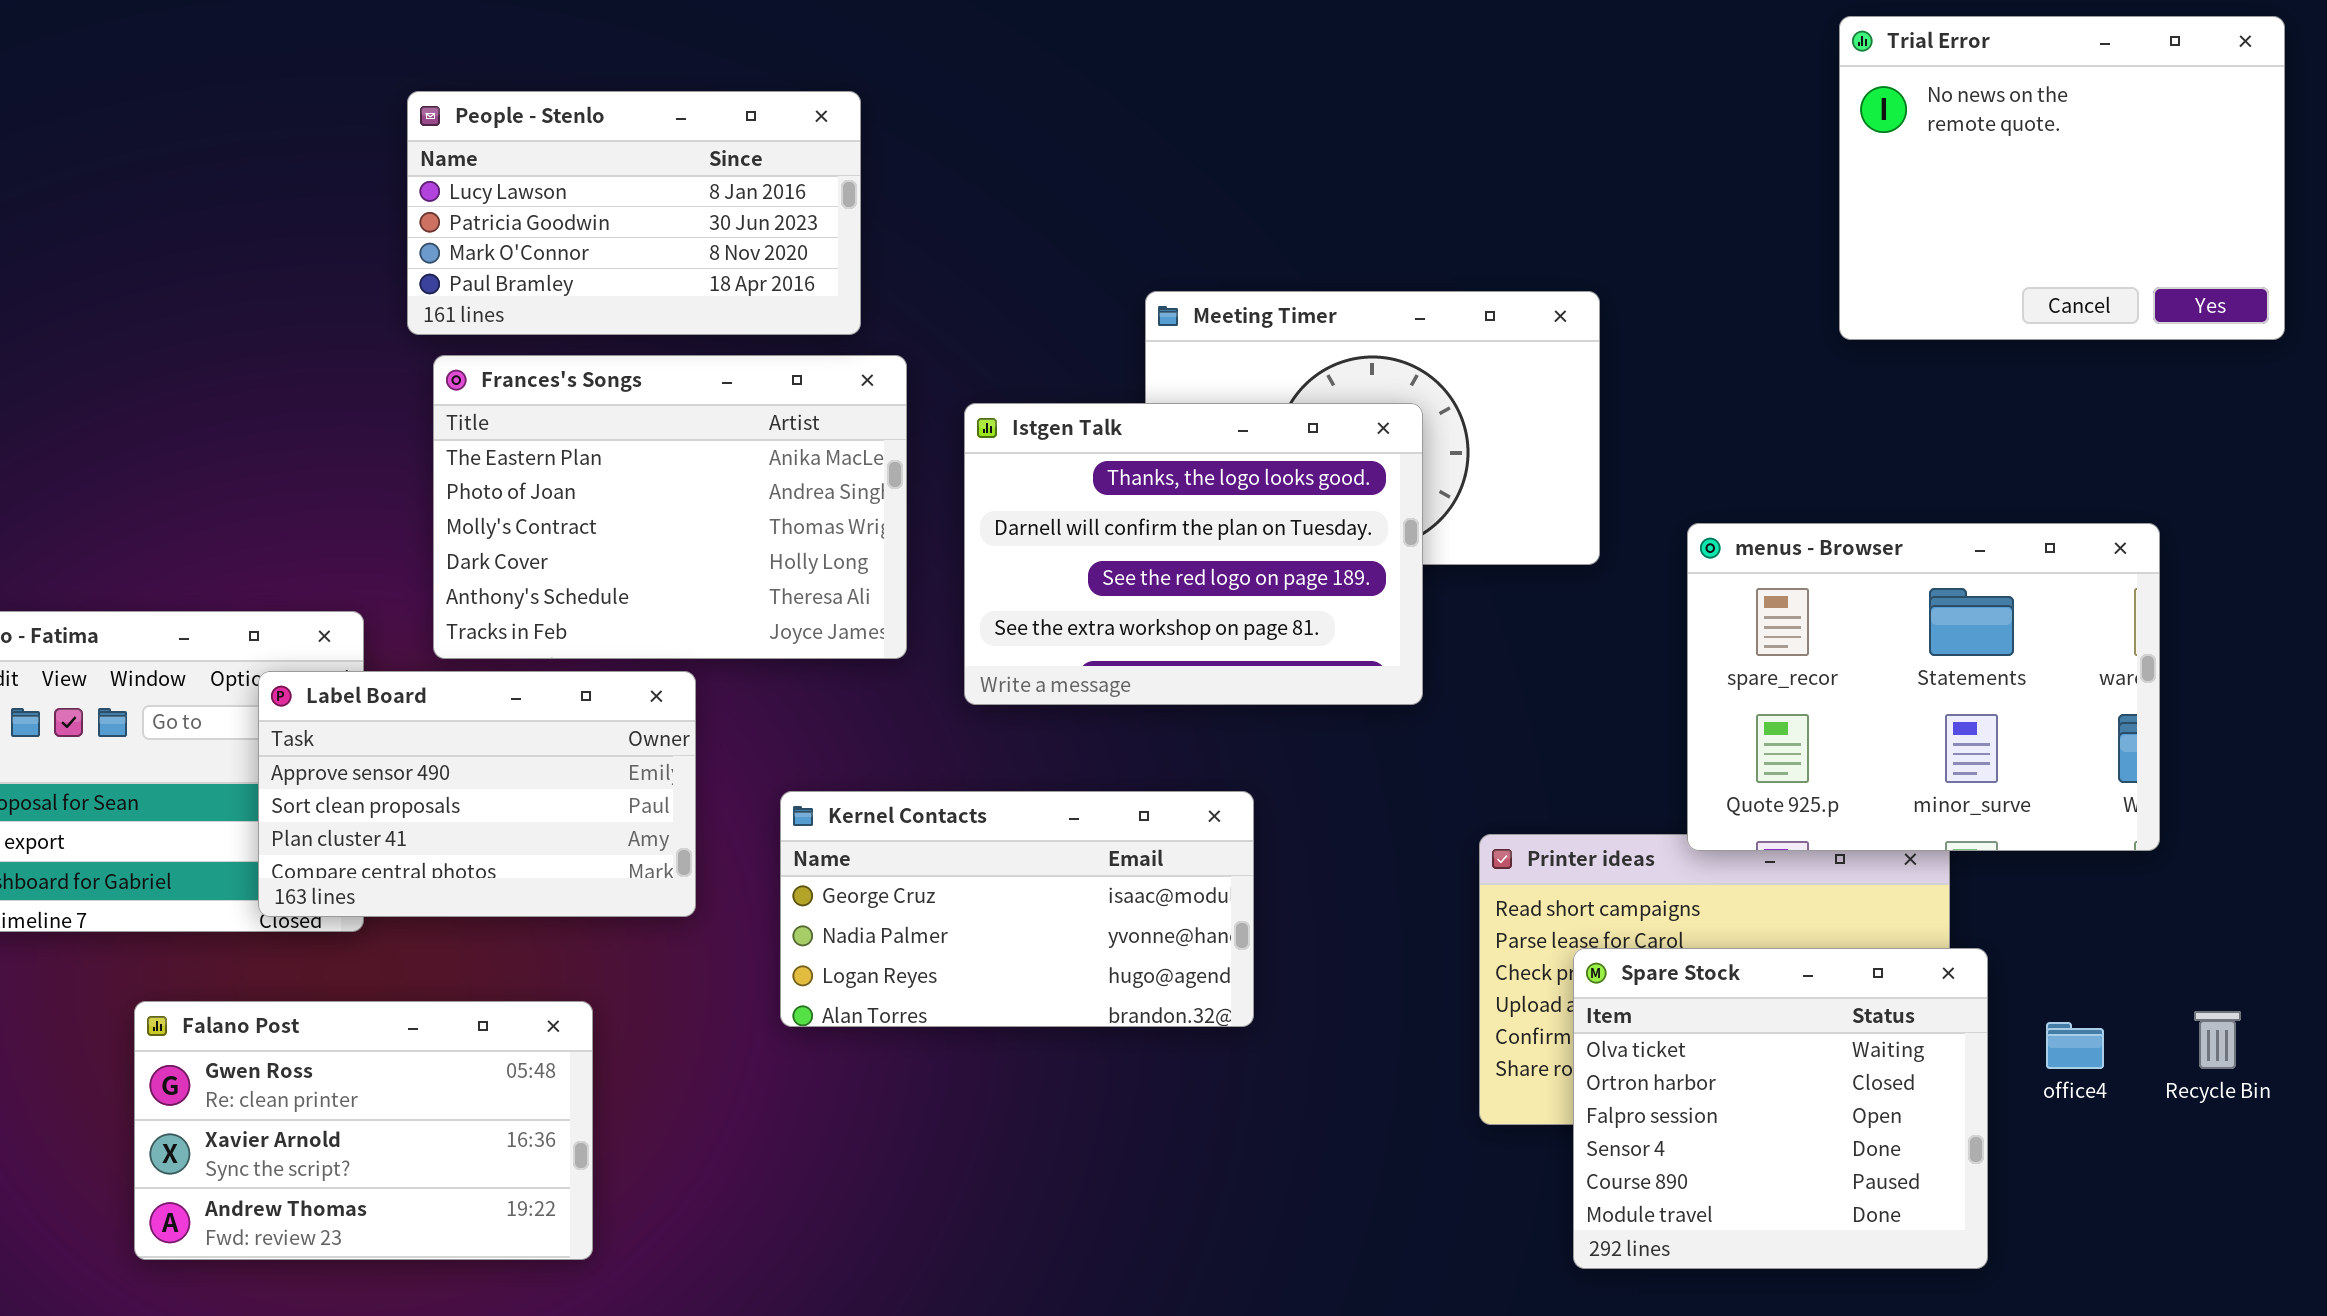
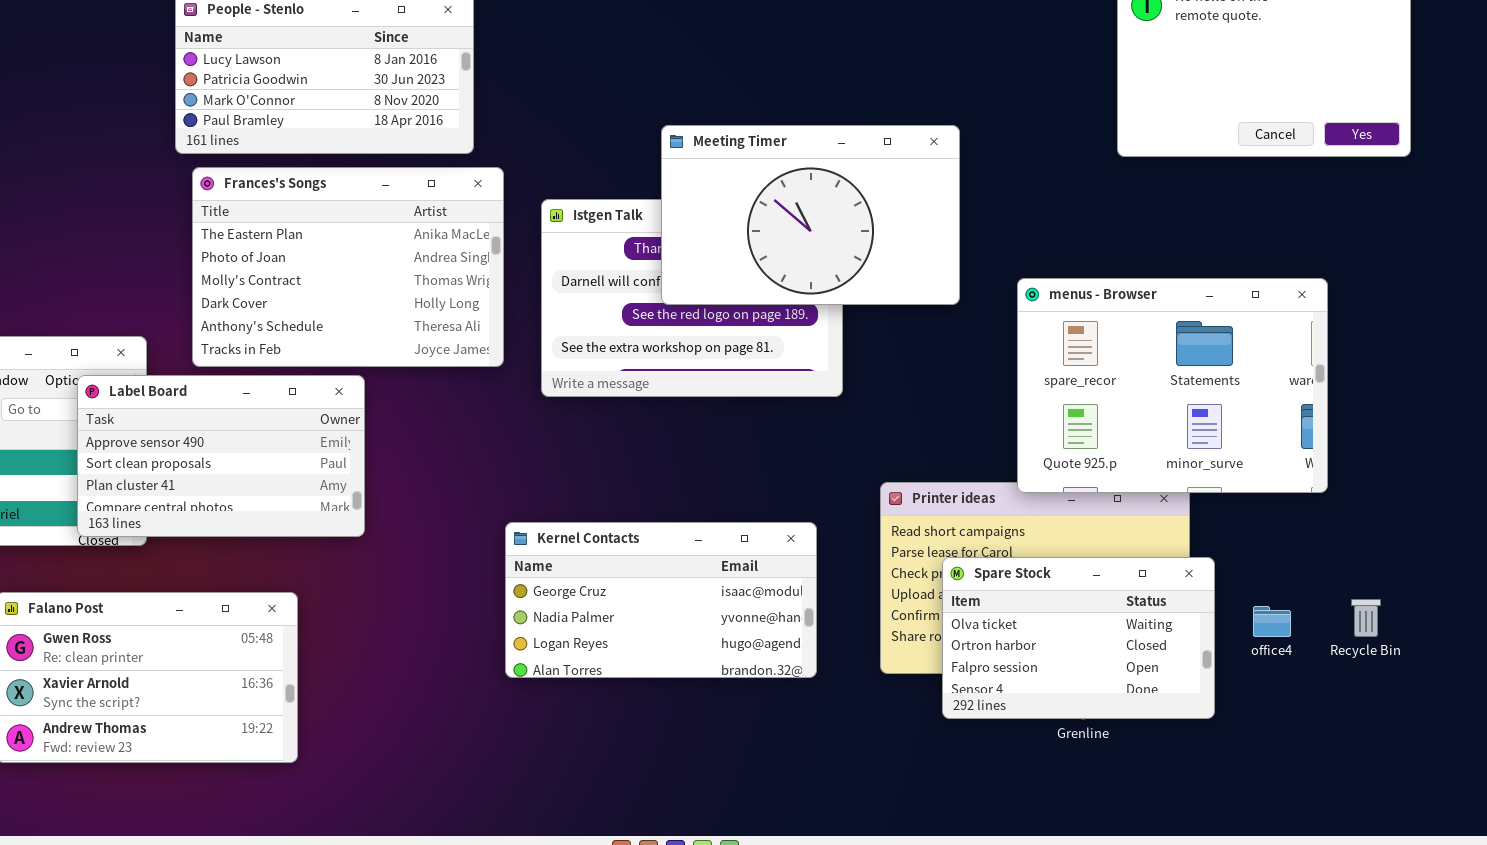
Meeting Timer: [1145,291,1600,565] -> [661,125,960,305], raised
Kernel Contacts: [780,791,1254,1027] -> [505,522,817,678], moved
Spare Stock: [1573,948,1988,1269] -> [942,557,1215,719], resized

